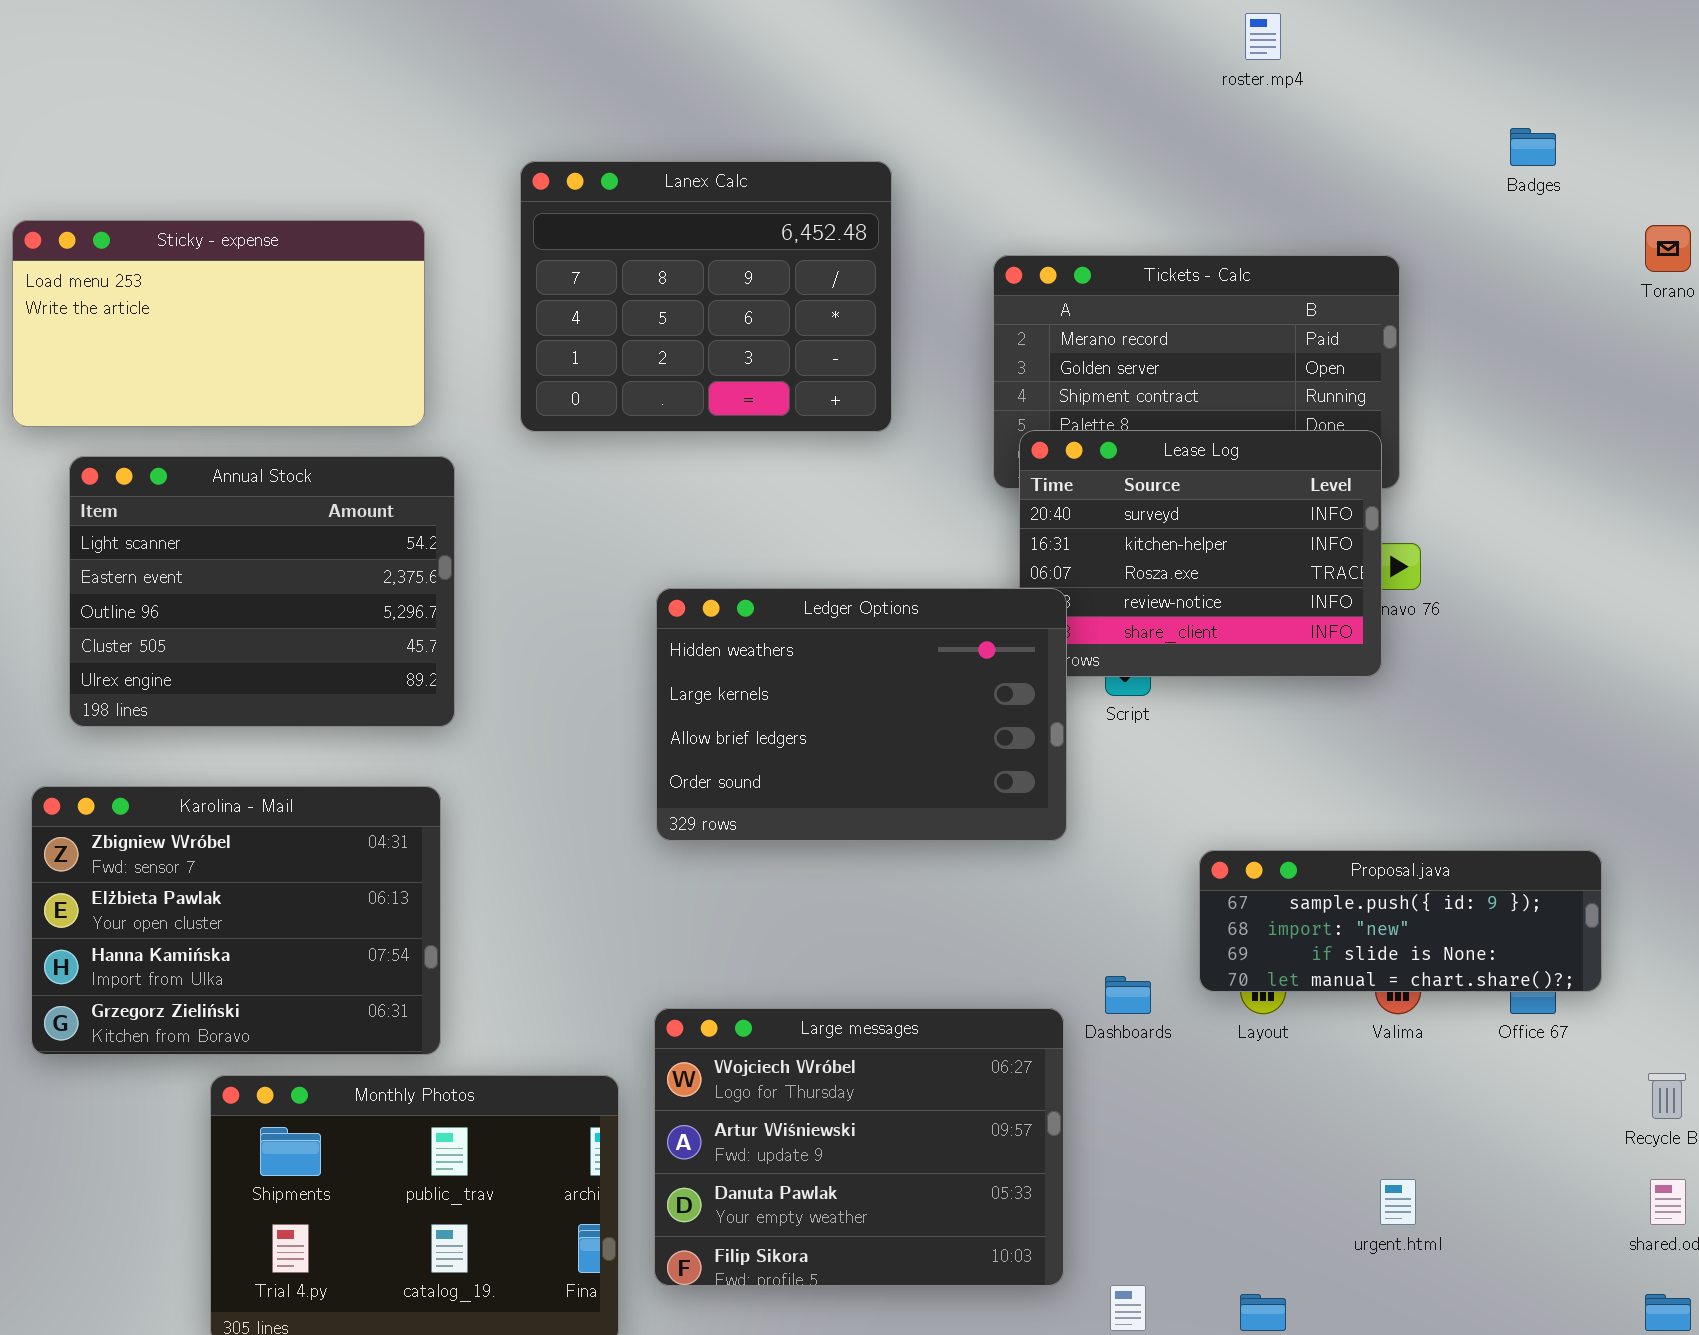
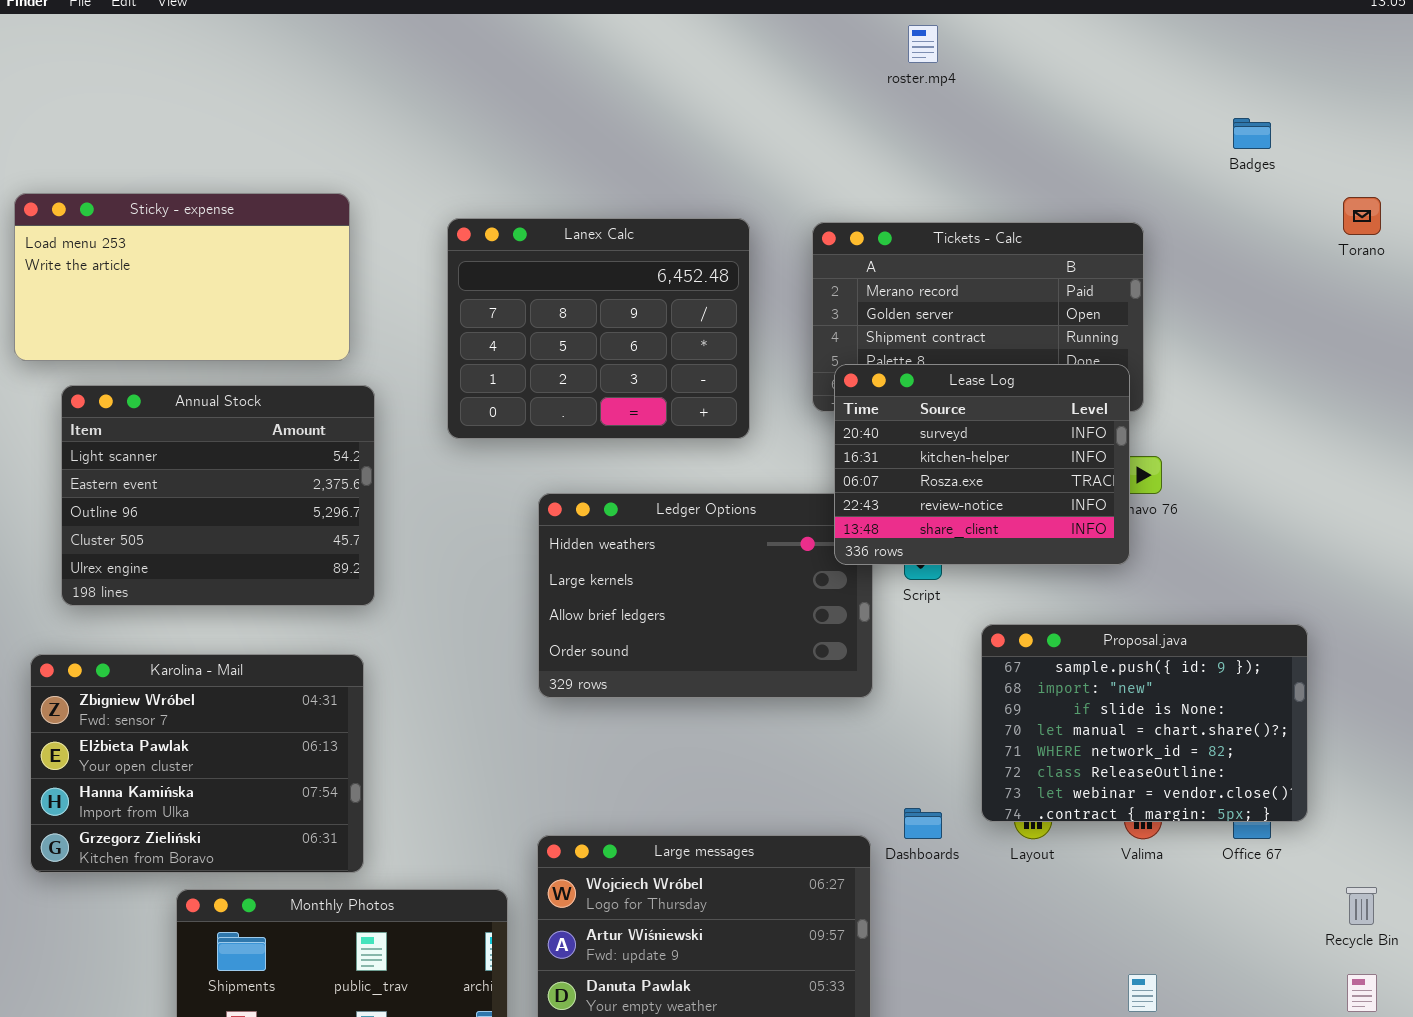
roster.mp4: [1245,13,1281,60] -> [908,25,938,63], moved
Lanex Calc: [520,161,892,432] -> [447,218,750,439], moved
Lease Log: [1019,430,1382,677] -> [834,364,1130,565], raised
Proposal.java: [1199,850,1602,992] -> [981,624,1308,822], resized

